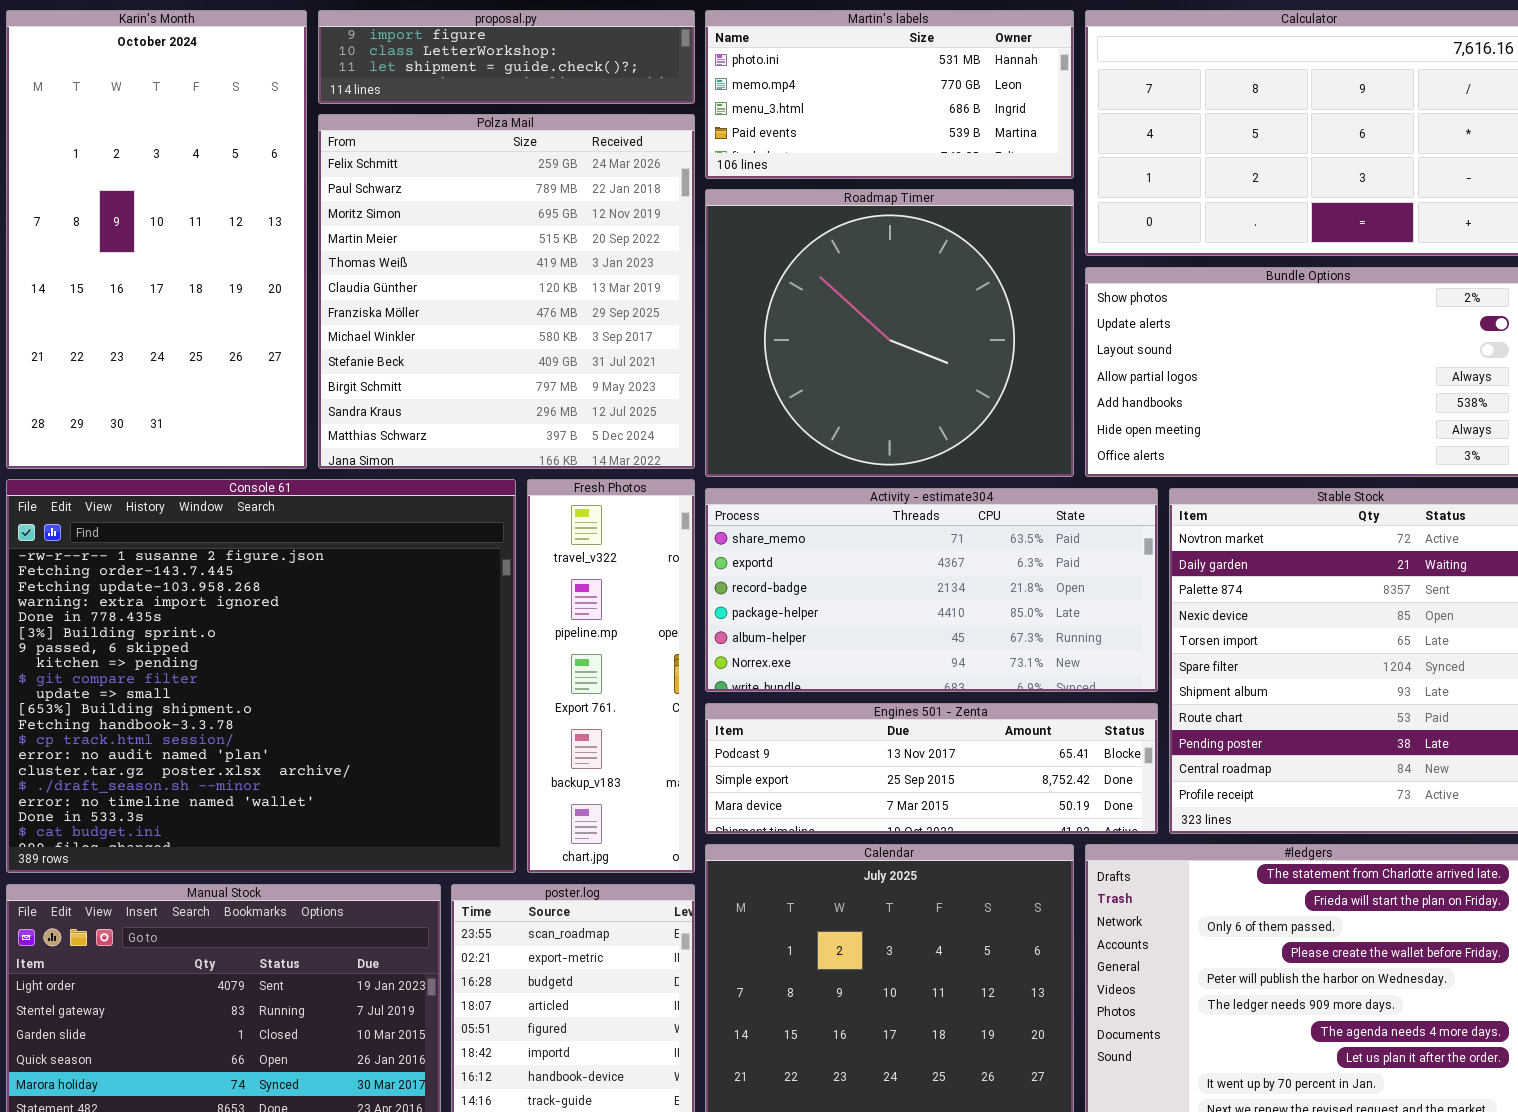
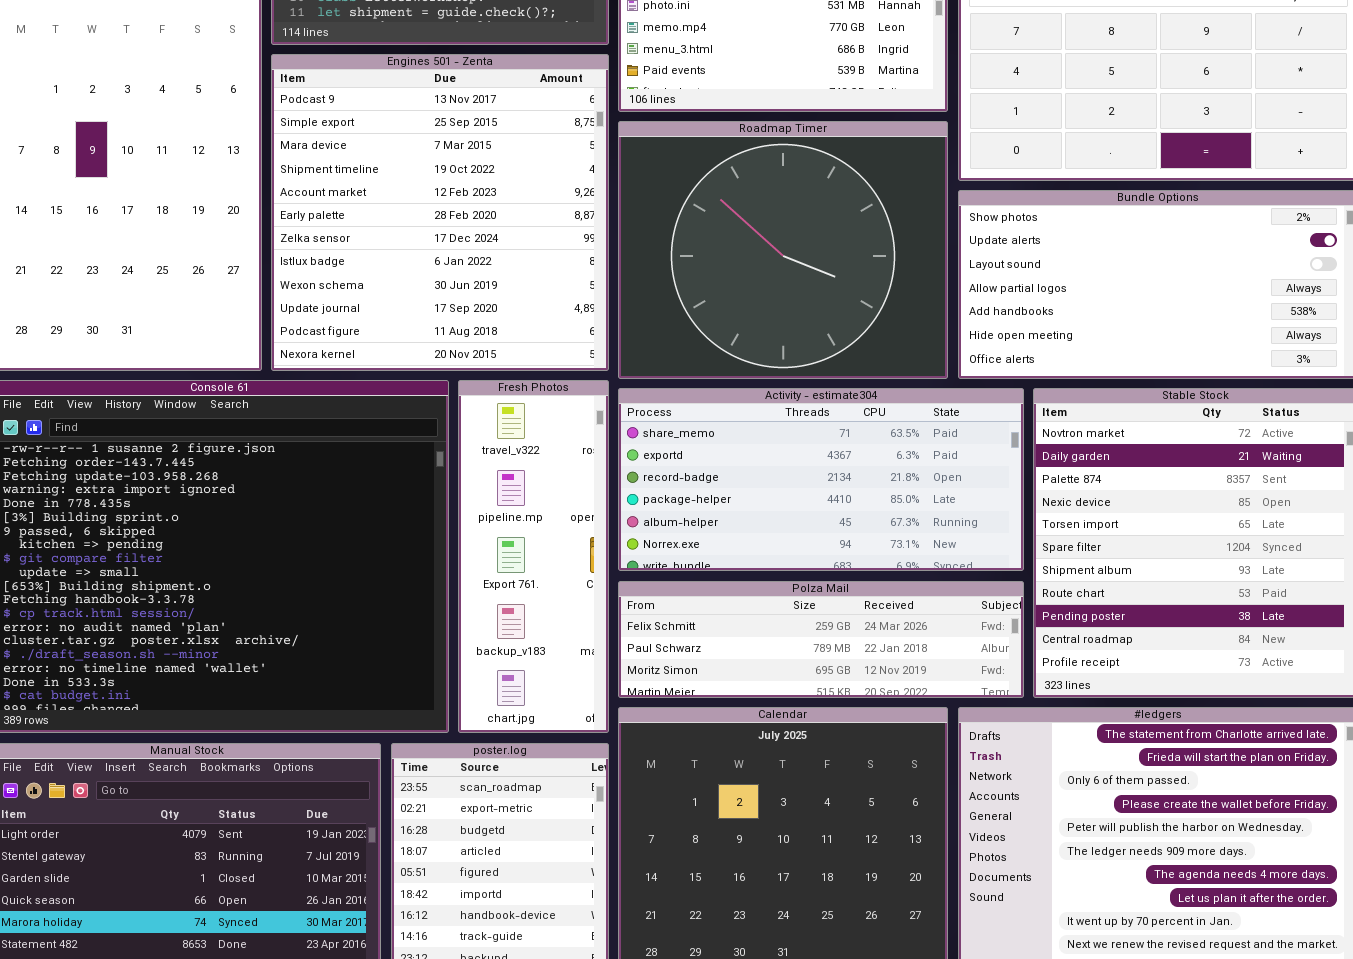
Polza Mail: [318,114,695,469] -> [618,581,1024,698], moved, resized
Engines 501 - Zenta: [705,703,1158,834] -> [271,54,609,371], moved, resized

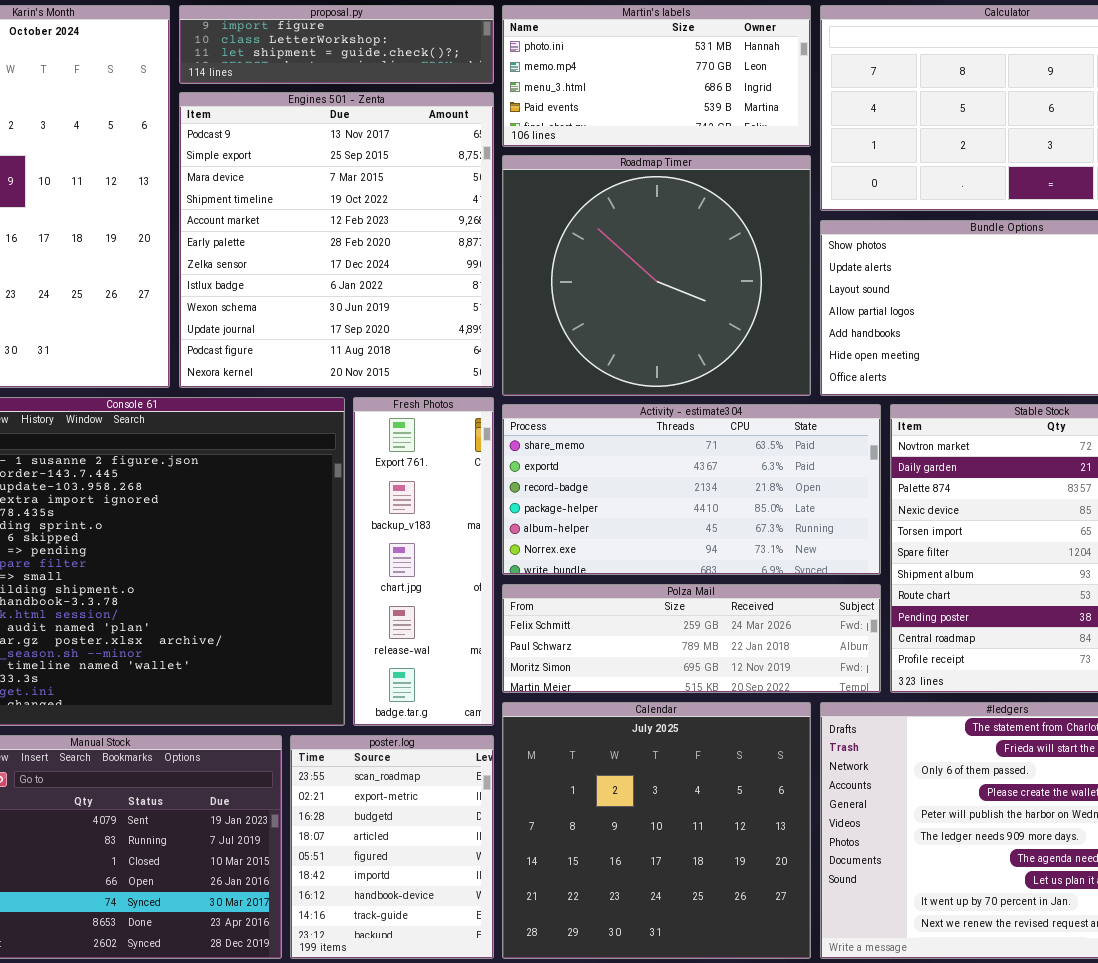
Fresh Photos: [458,380,609,733] -> [353,397,494,726], scrolled down 2 rows

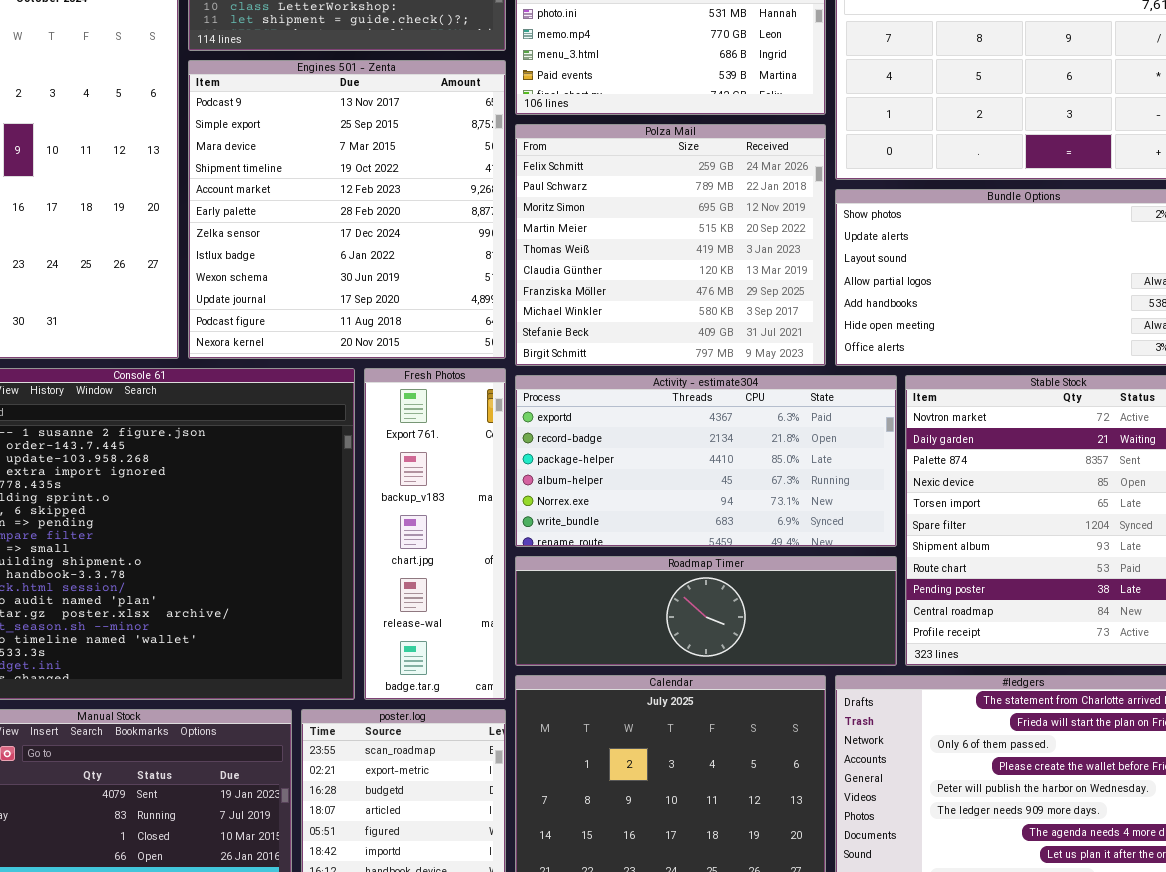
Roadmap Timer: [502,155,811,396] -> [515,556,897,666], moved, resized
Activity - estimate304: [502,404,881,575] -> [515,375,897,547], scrolled down 1 row
Polza Mail: [502,584,881,693] -> [515,124,826,366], moved, resized

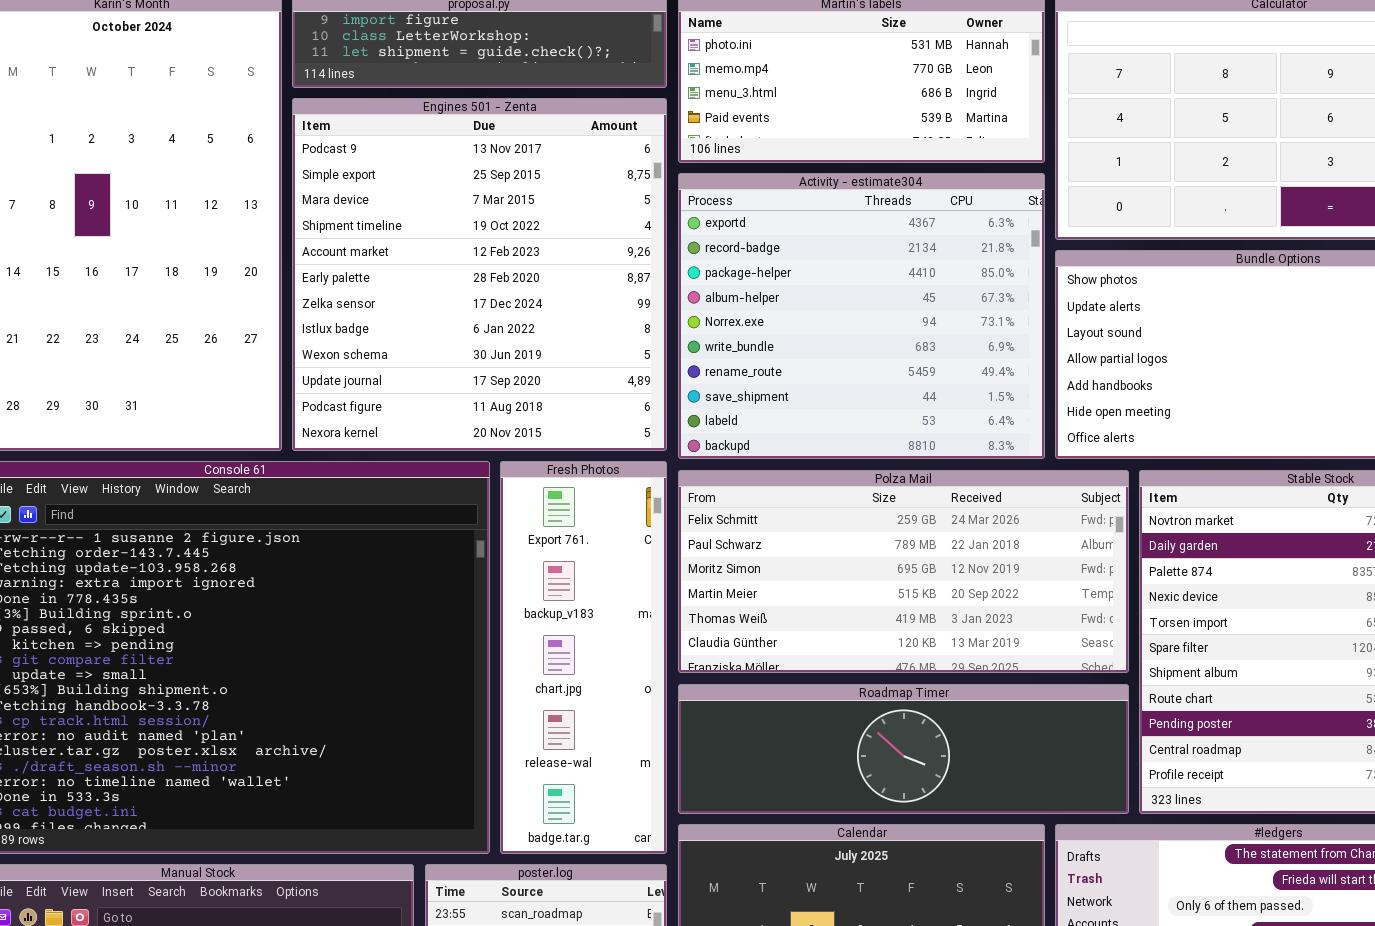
Polza Mail: [515,124,826,366] -> [678,470,1129,673], moved, resized
Activity - estimate304: [515,375,897,547] -> [678,173,1045,459], moved, resized

